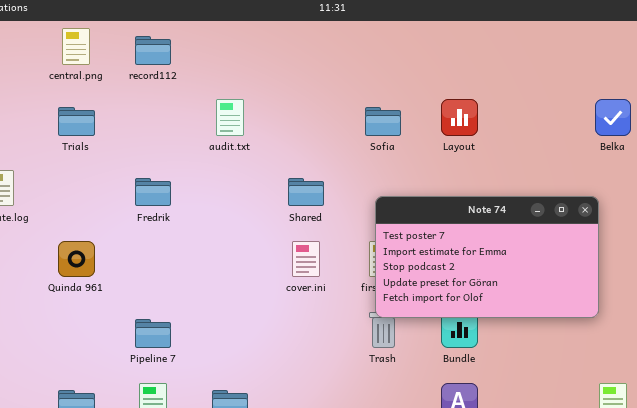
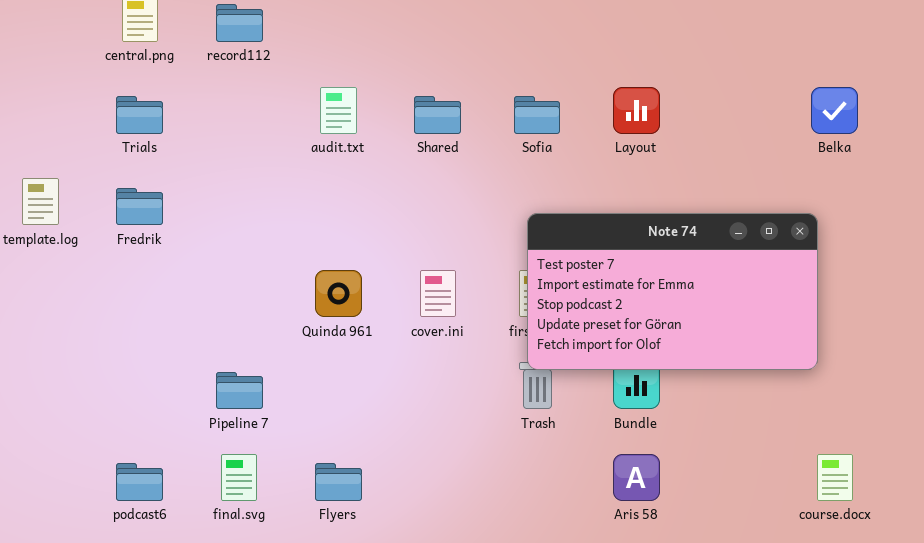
Fredrik: [135,178,171,206] -> [116,188,163,225], moved
Shared: [288,178,324,206] -> [414,96,461,134], moved
Quinda 961: [58,241,95,277] -> [315,270,362,317], moved

